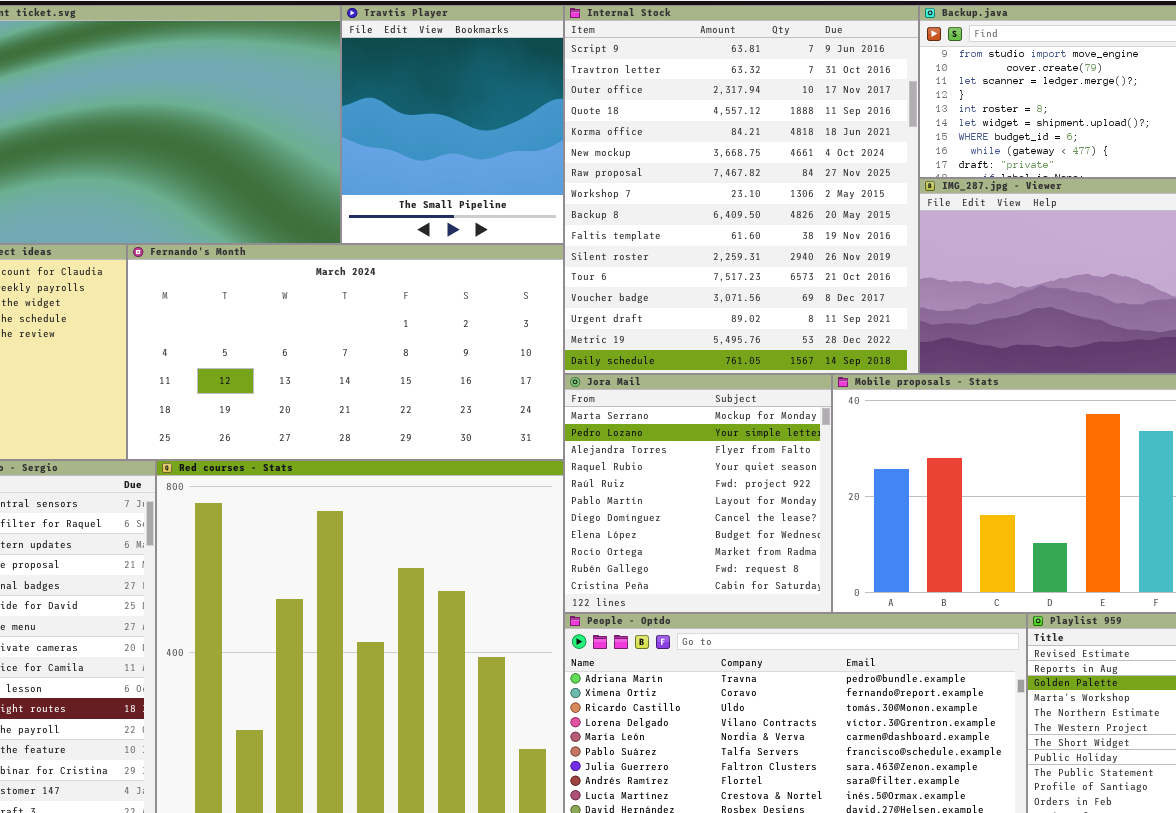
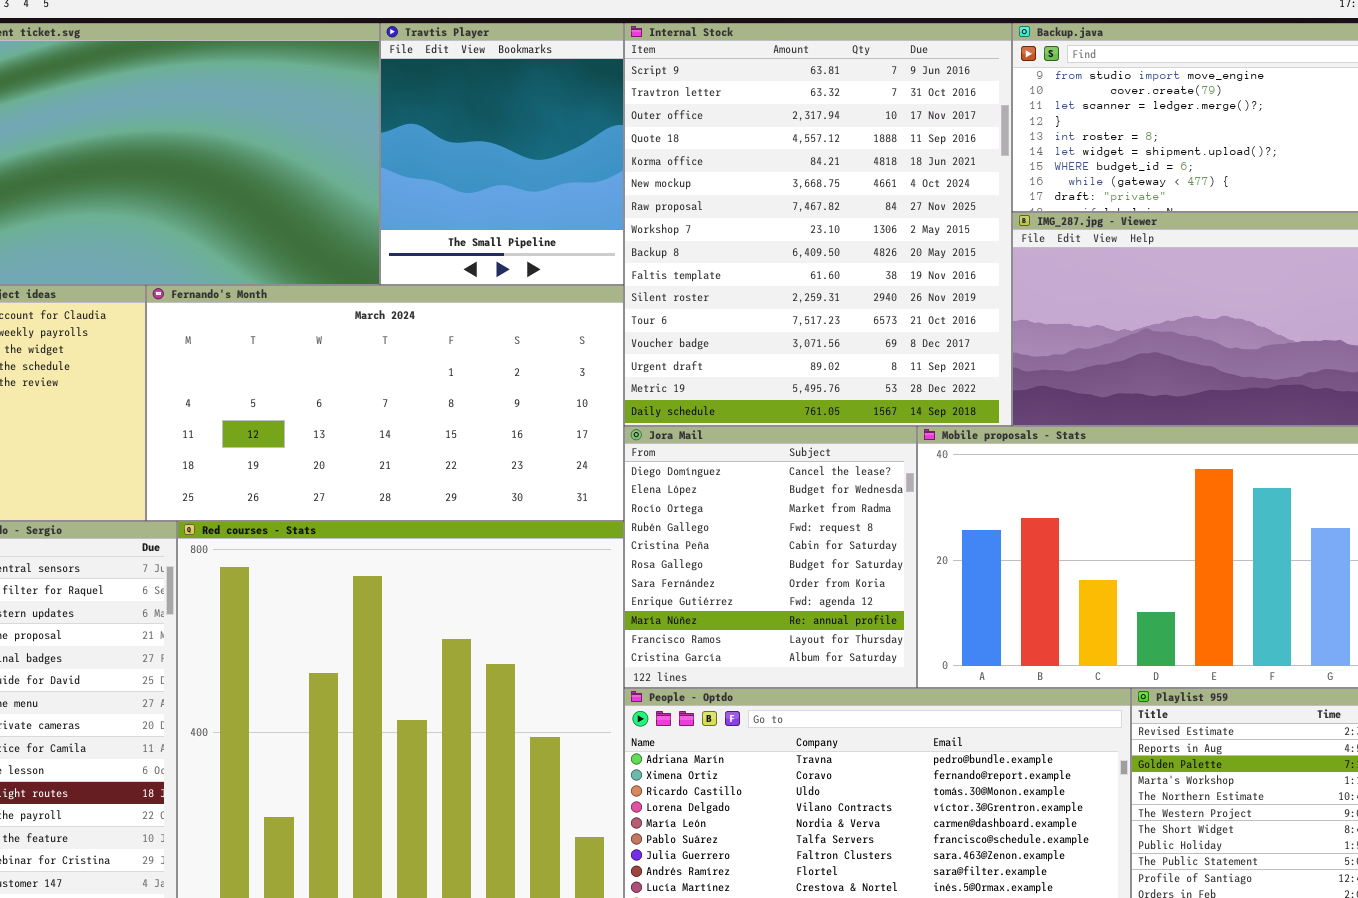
Jora Mail: [564,374,832,613] -> [624,426,917,688], scrolled down 6 rows

